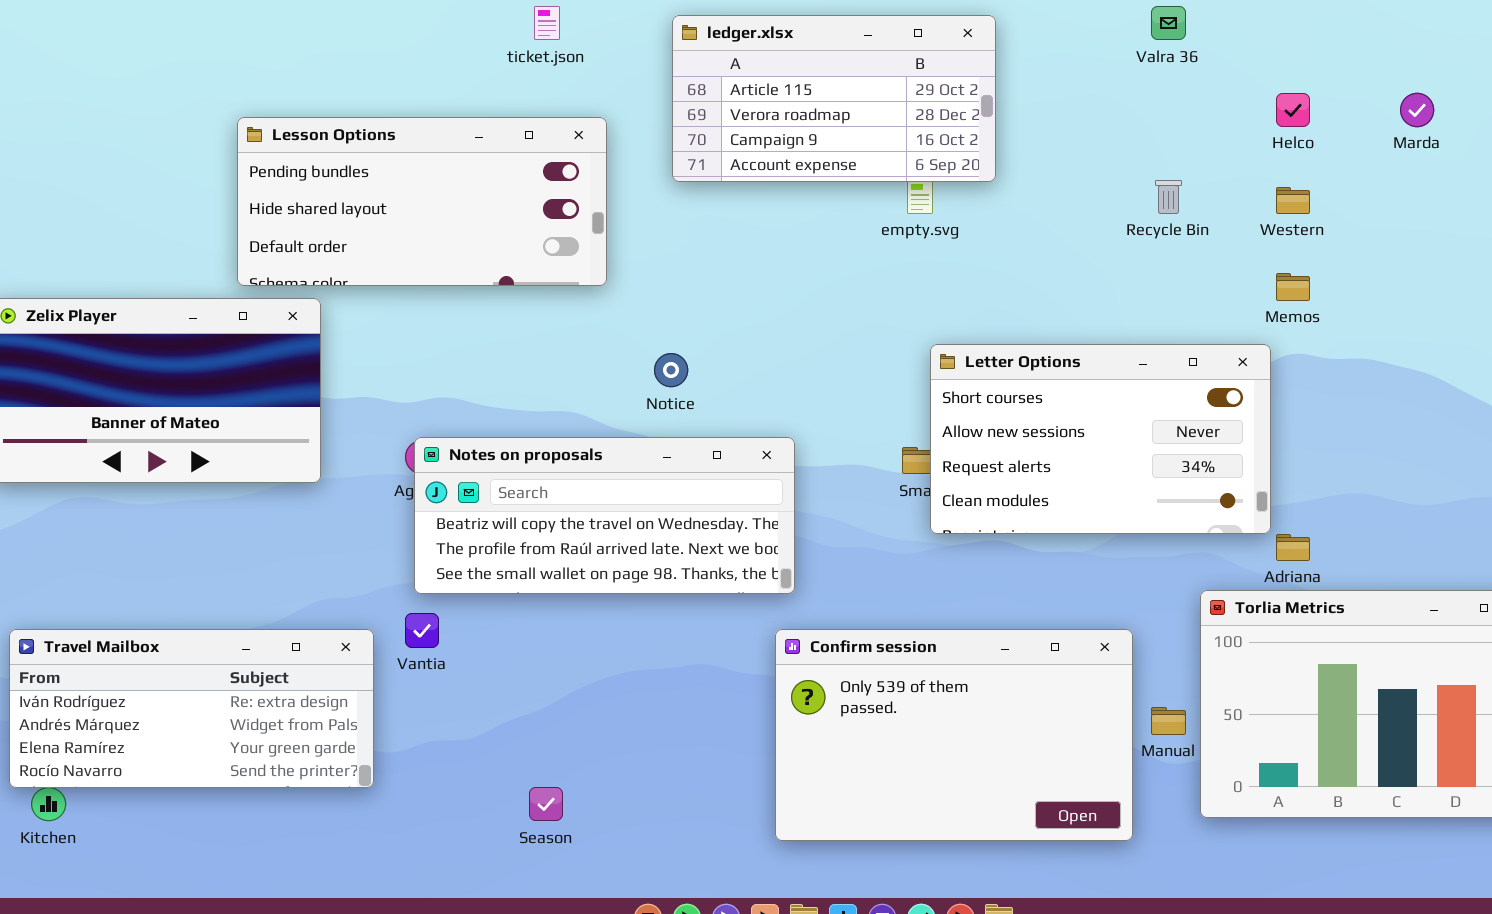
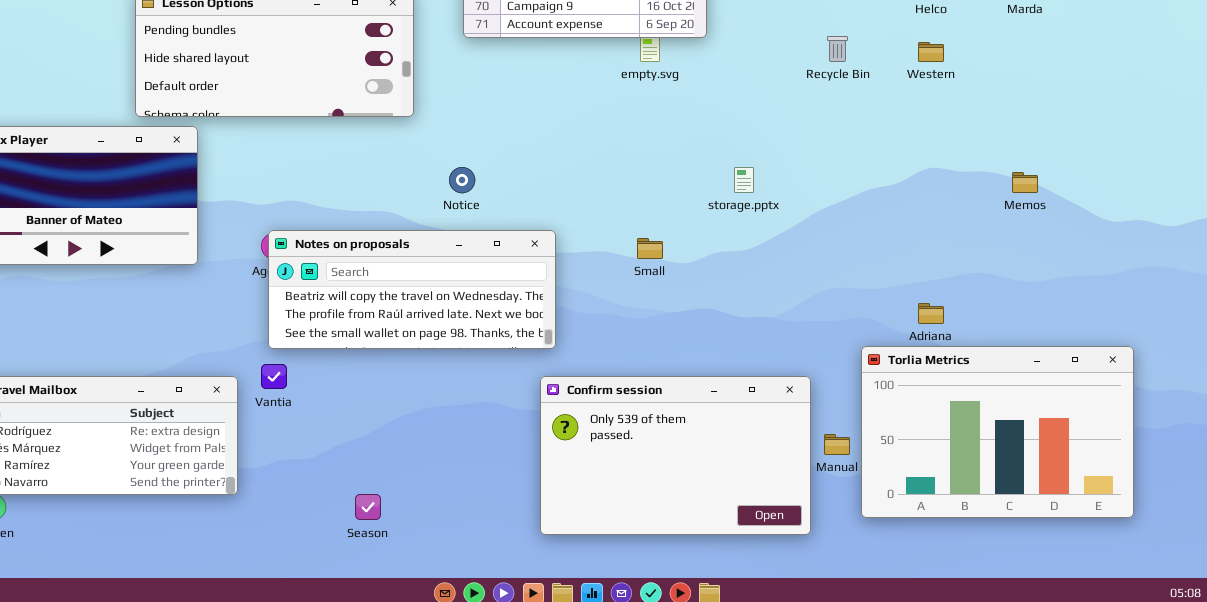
Memos: [1276,273,1310,301] -> [1012,172,1038,193], moved
Letter Options: [930,344,1271,534] -> none, closed

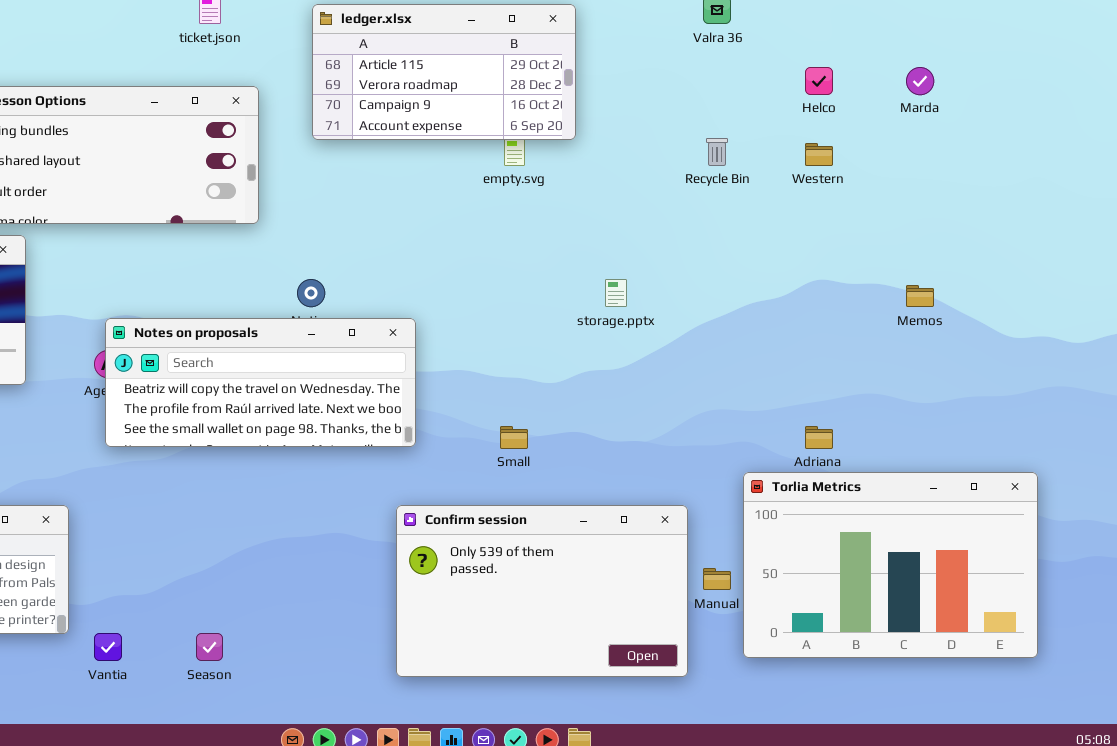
Notes on proposals: [268,230,556,349] -> [105,318,416,447], moved
Small: [637,238,663,259] -> [500,426,528,449], moved
Vantia: [261,364,287,389] -> [94,633,122,661], moved

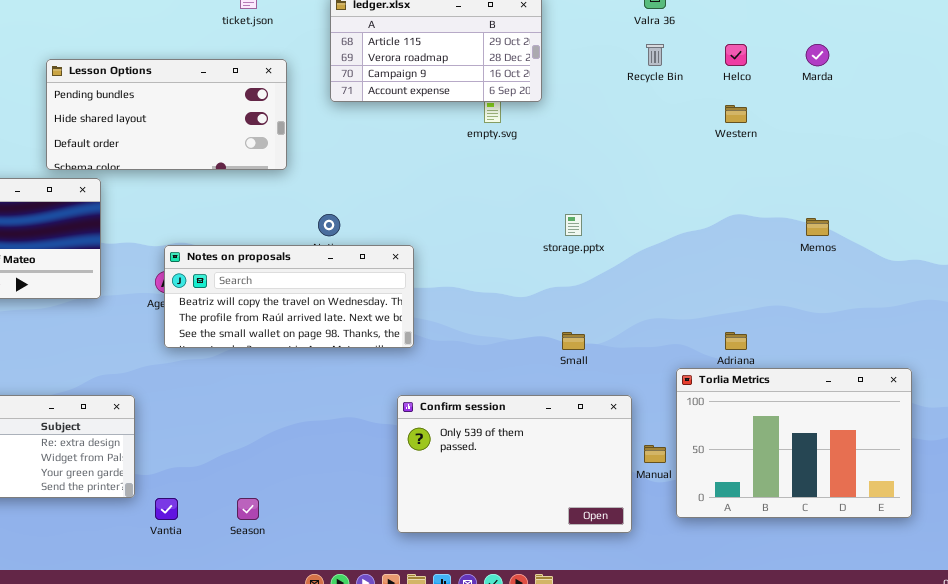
Recycle Bin: [706,138,728,166] -> [646,44,664,66], moved
Small: [500,426,528,449] -> [562,332,585,350], moved

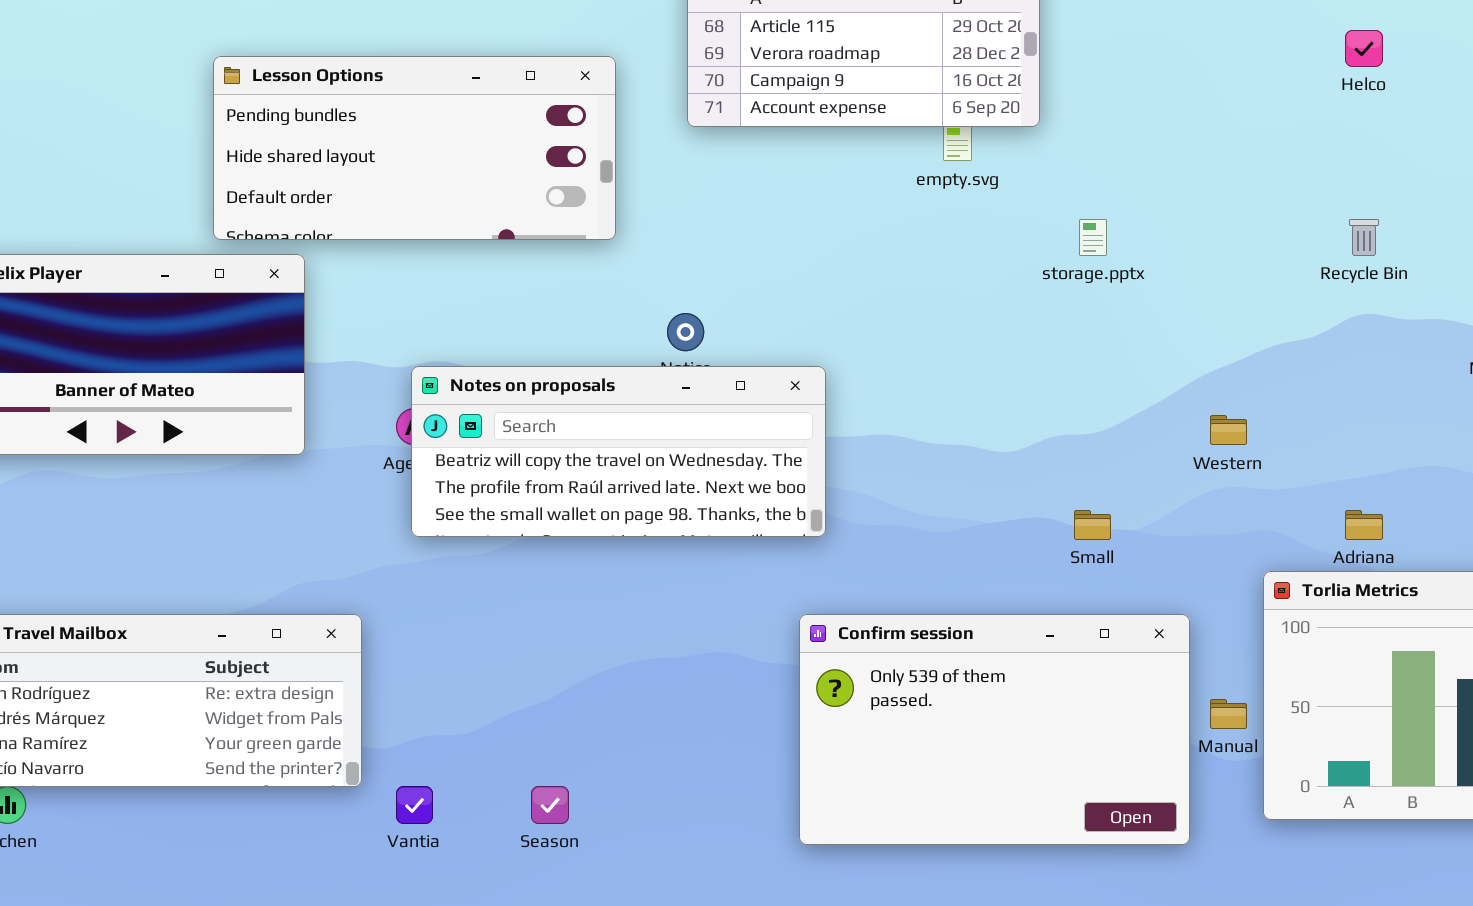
Recycle Bin: [646,44,664,66] -> [1349,219,1379,256], moved
Western: [725,105,747,123] -> [1210,415,1247,445], moved
storage.pptx: [565,214,582,236] -> [1079,219,1107,256], moved

